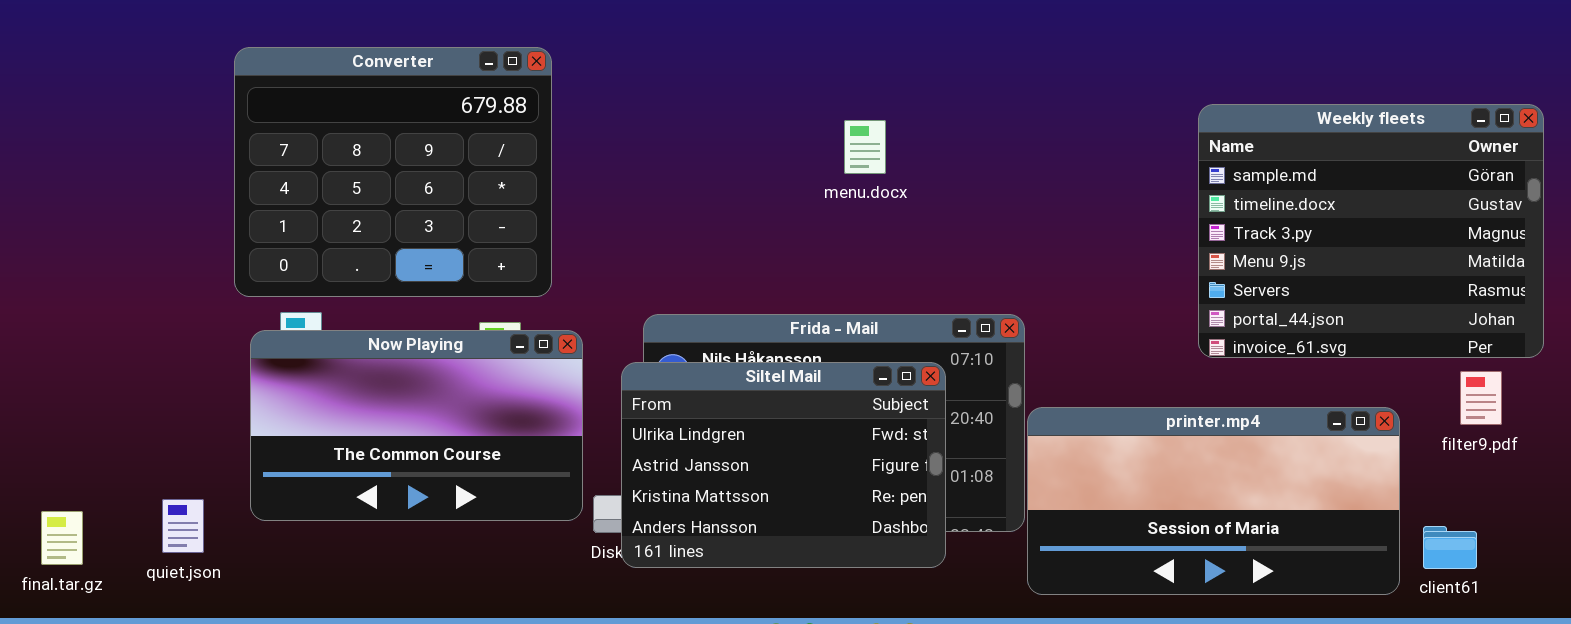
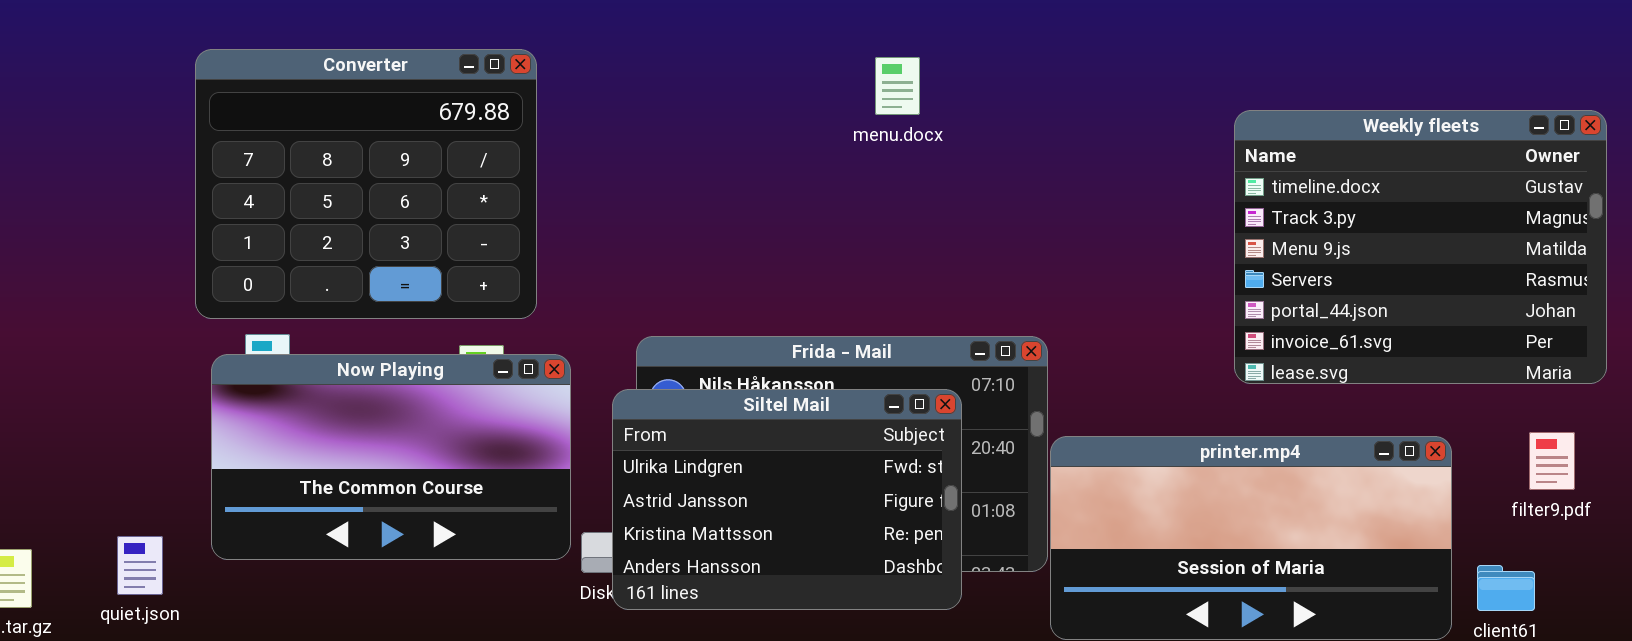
Weekly fleets: [1198,104,1544,358] -> [1234,110,1607,384], scrolled down 1 row
menu.docx: [844,120,886,174] -> [875,57,920,115], moved
filter9.pdf: [1460,371,1502,425] -> [1529,432,1575,490], moved

